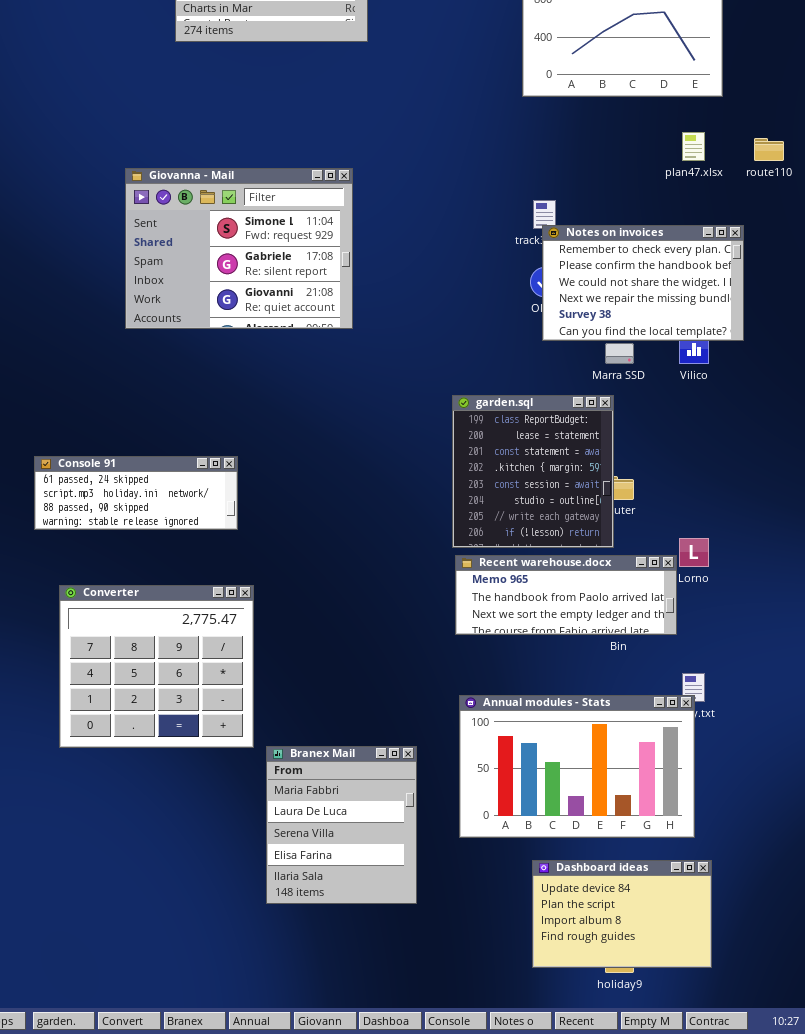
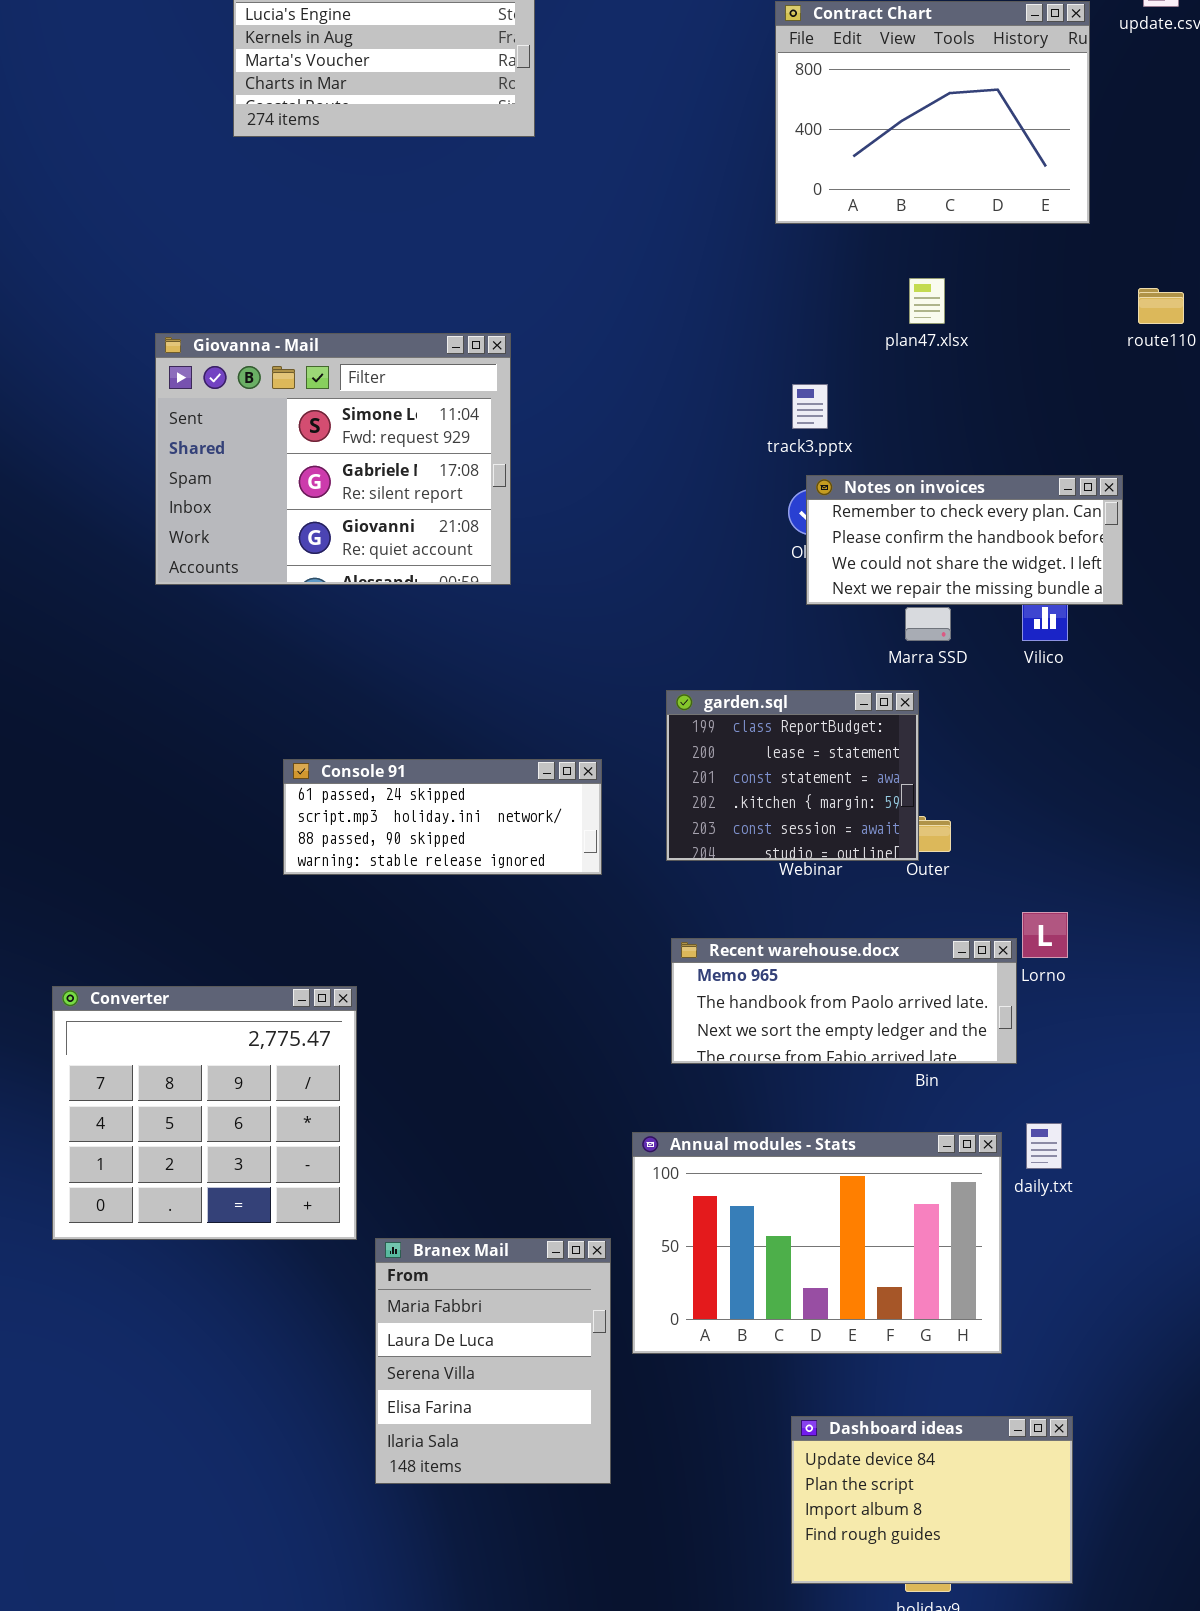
plan47.xlsx: [682,132,705,161] -> [909,278,945,324], moved
Notes on invoices: [542,225,744,341] -> [806,475,1123,605], resized
garden.sql: [452,395,614,548] -> [666,690,919,861], resized
Console 91: [34,456,238,530] -> [283,759,602,875], moved
Annual modules - Stats: [459,695,695,838] -> [632,1132,1002,1354], moved

